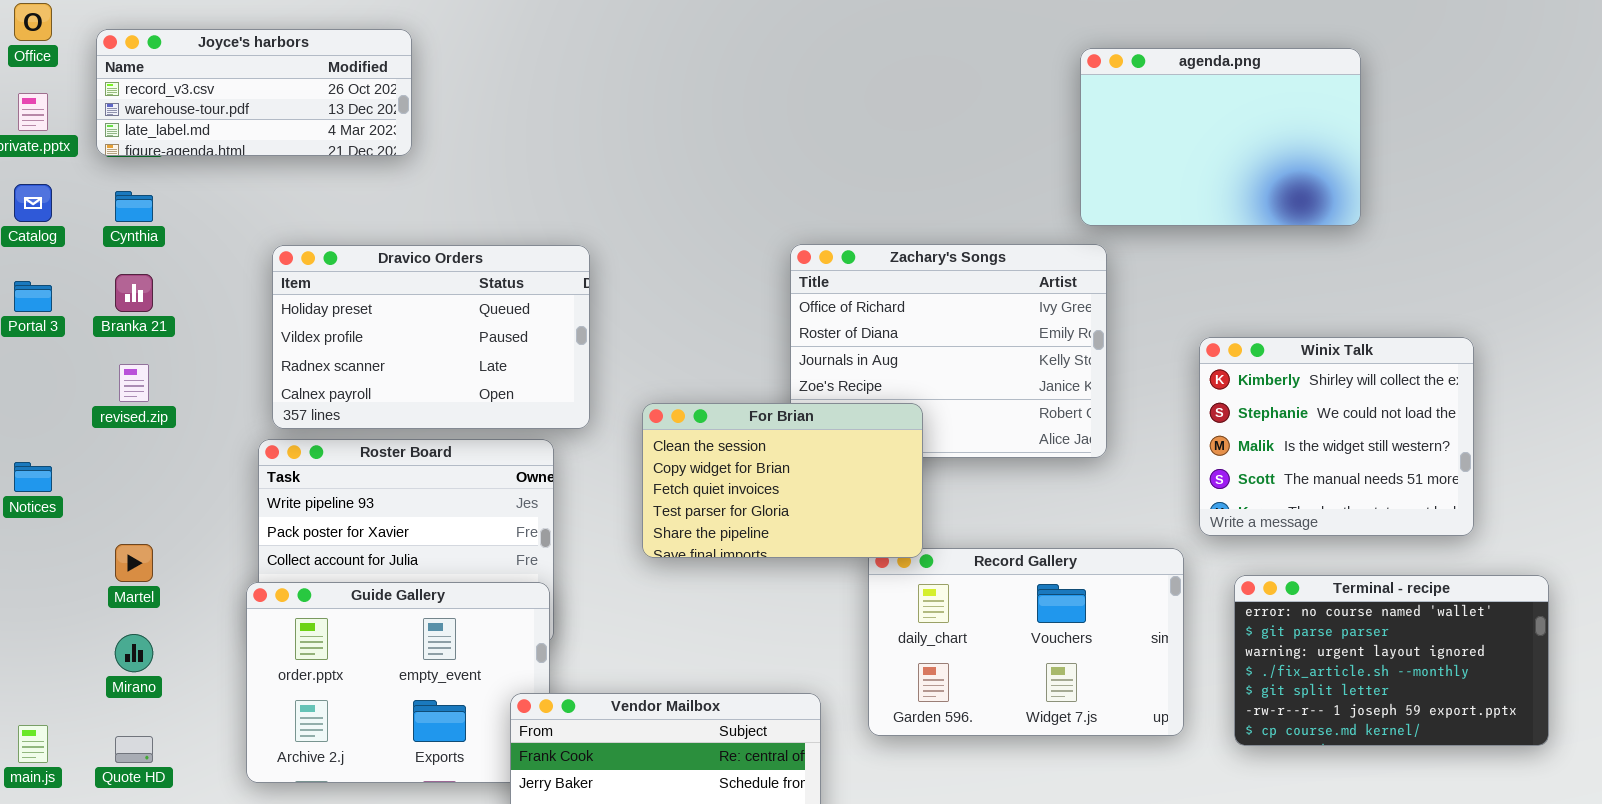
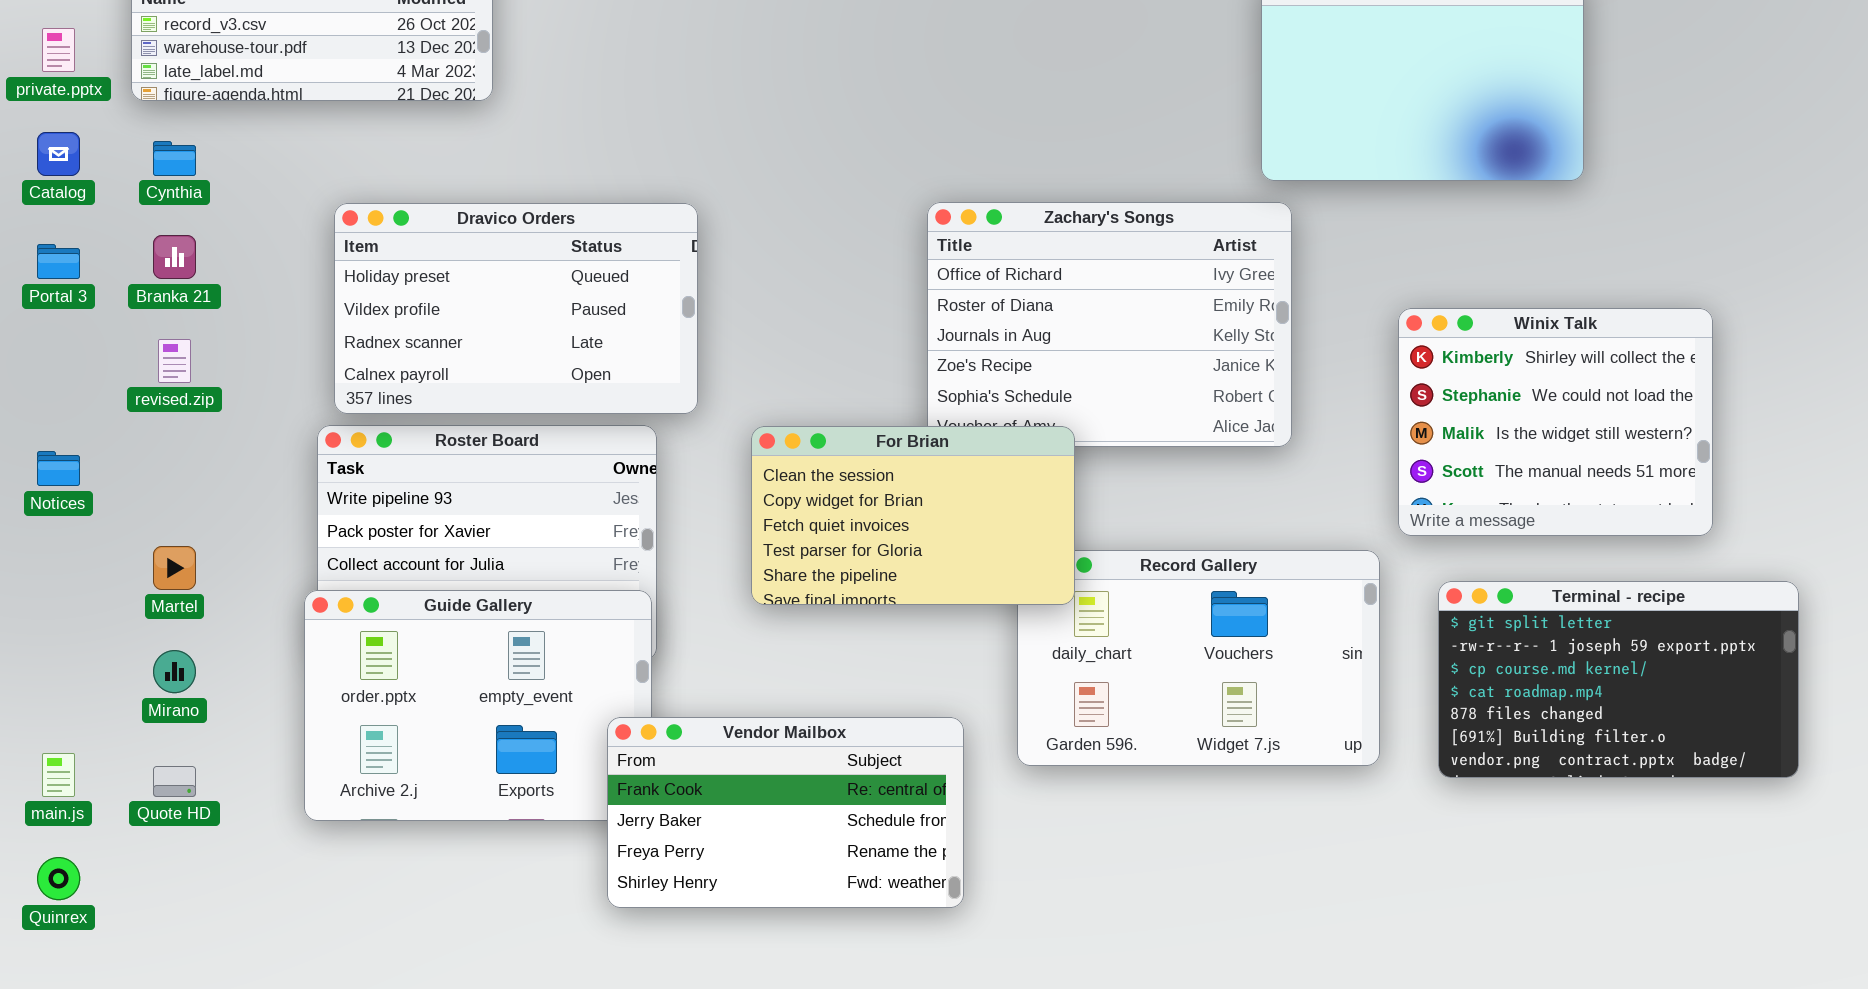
For Brian: [642,403,923,558] -> [751,426,1075,605], moved
Terminal - recipe: [1234,575,1549,746] -> [1438,581,1799,778], scrolled down 4 rows

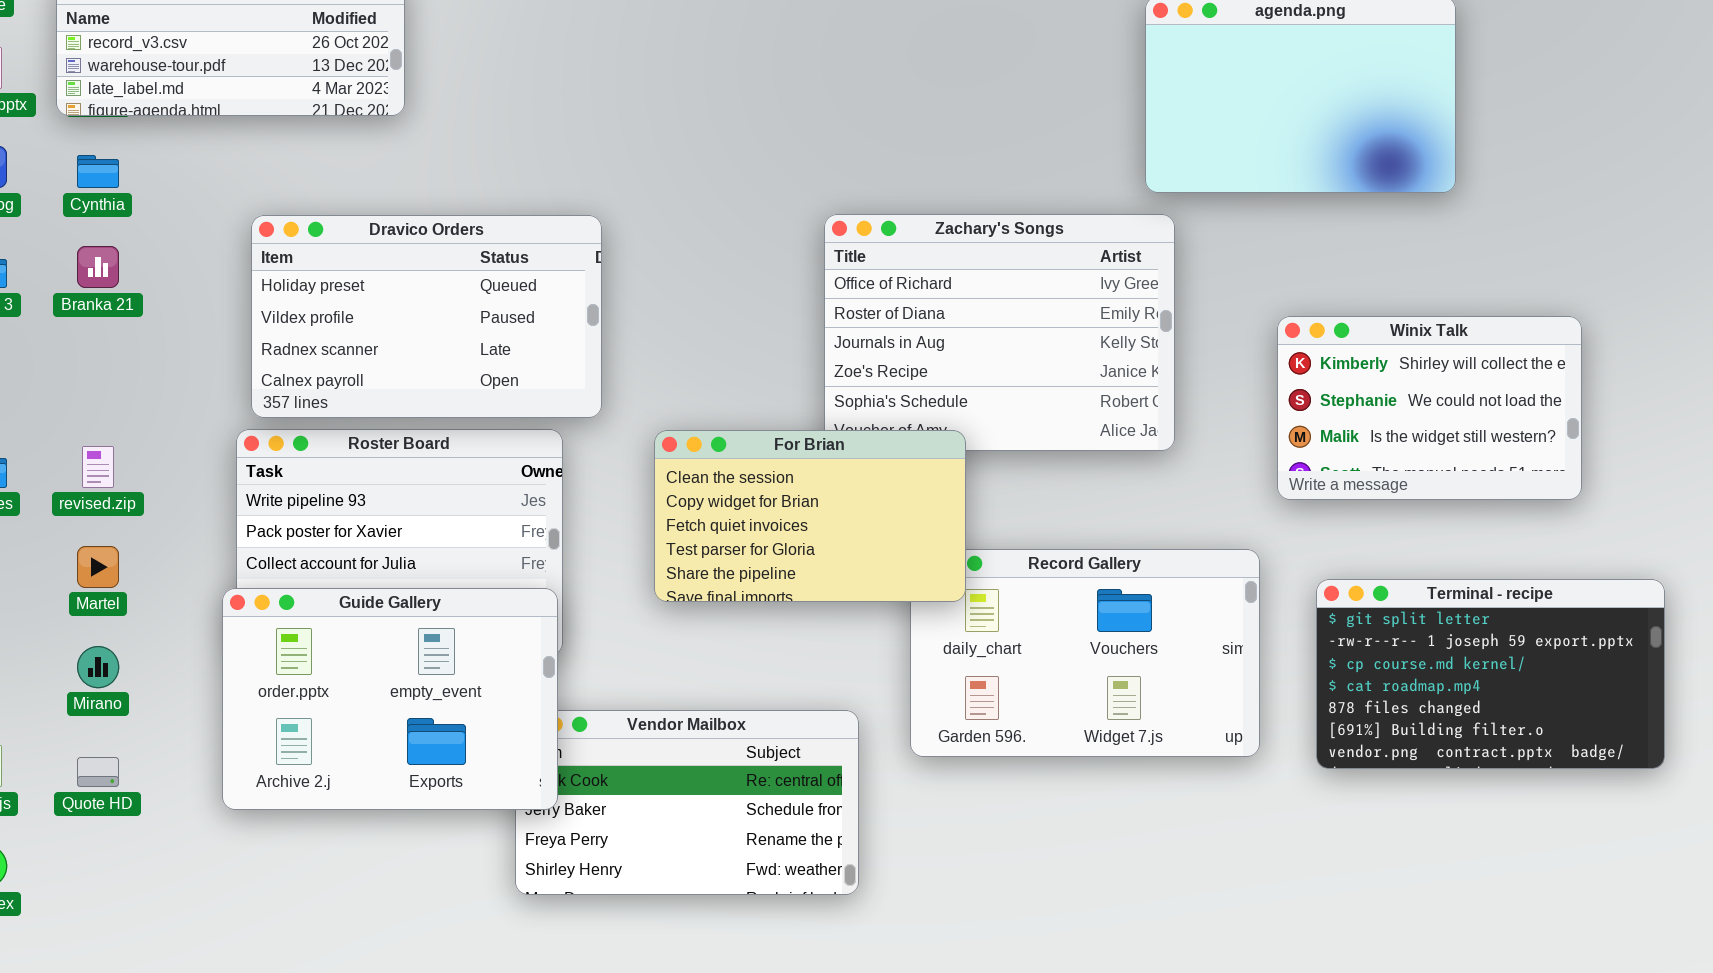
Winix Talk: [1398,308,1713,536] -> [1277,316,1582,500], resized
revised.zip: [158,339,191,383] -> [82,446,114,488], moved
Guide Gallery: [304,590,652,821] -> [222,588,558,810], raised

